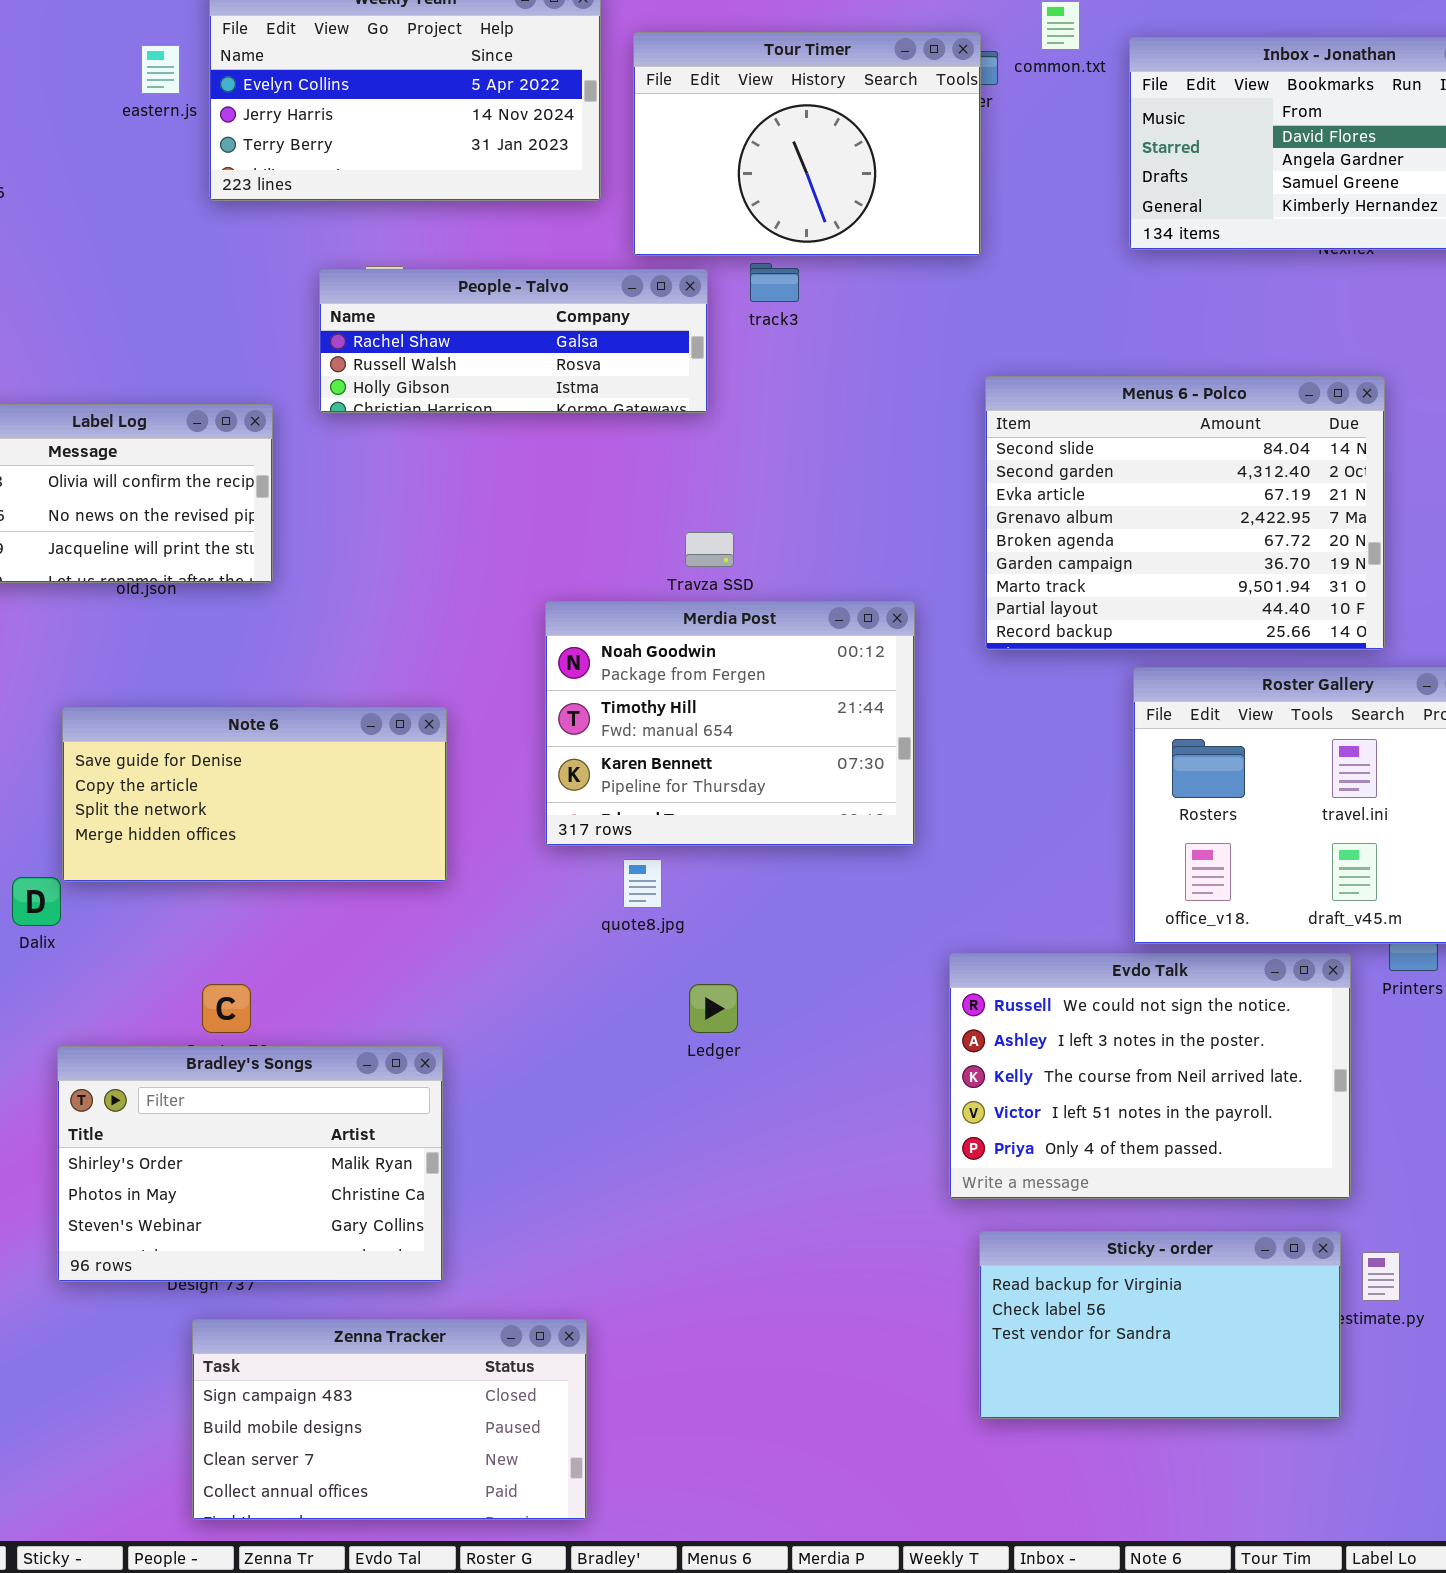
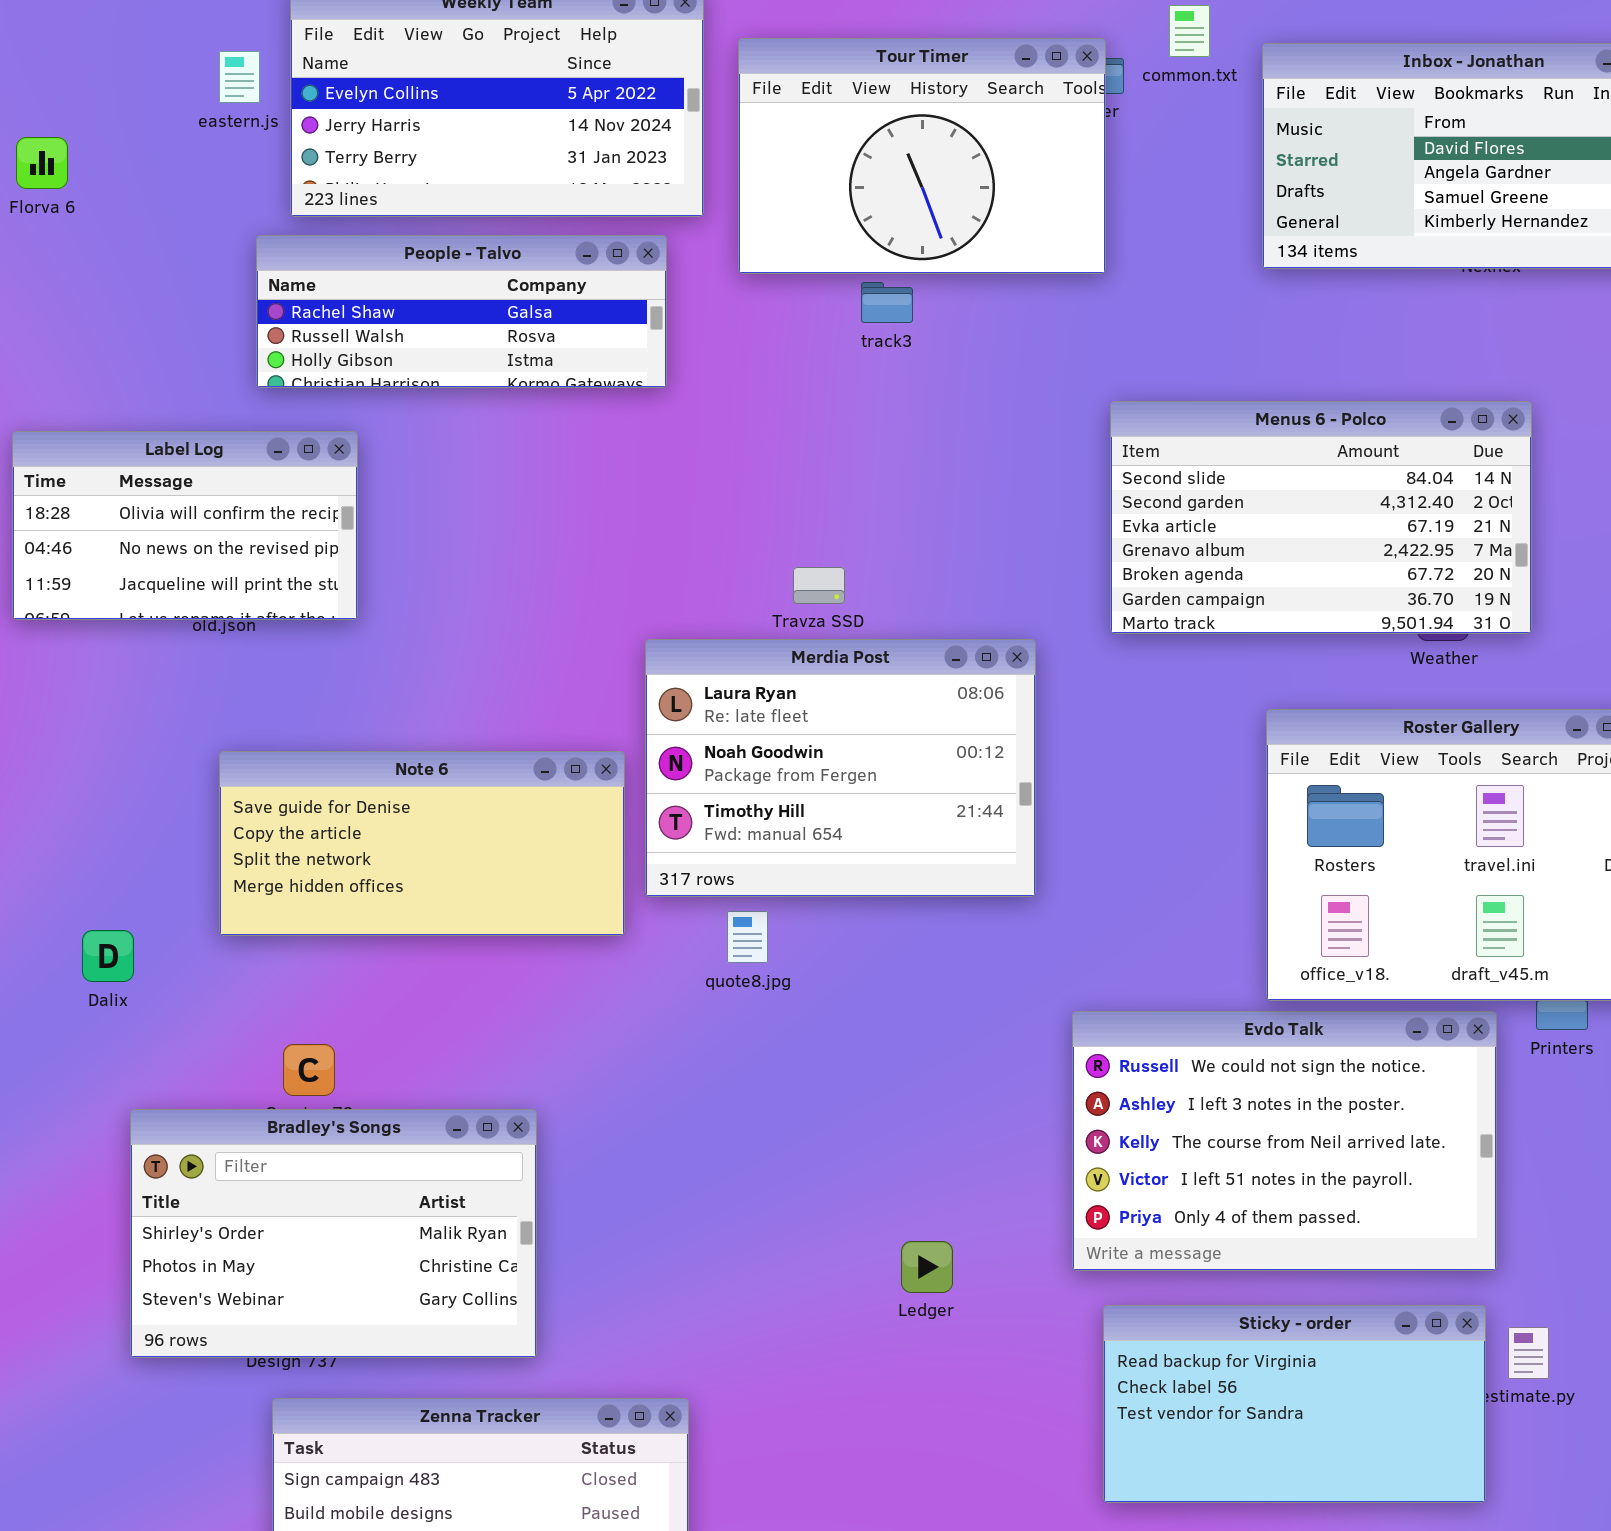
People - Talvo: [319,269,708,413] -> [256,235,667,388], moved
Menus 6 - Polco: [985,376,1385,650] -> [1110,401,1532,634], resized
Merdia Post: [545,601,915,846] -> [645,639,1036,897], scrolled up 1 row
Note 6: [62,707,447,882] -> [219,751,625,936], moved
Ledger: [689,984,738,1033] -> [901,1241,953,1293], moved

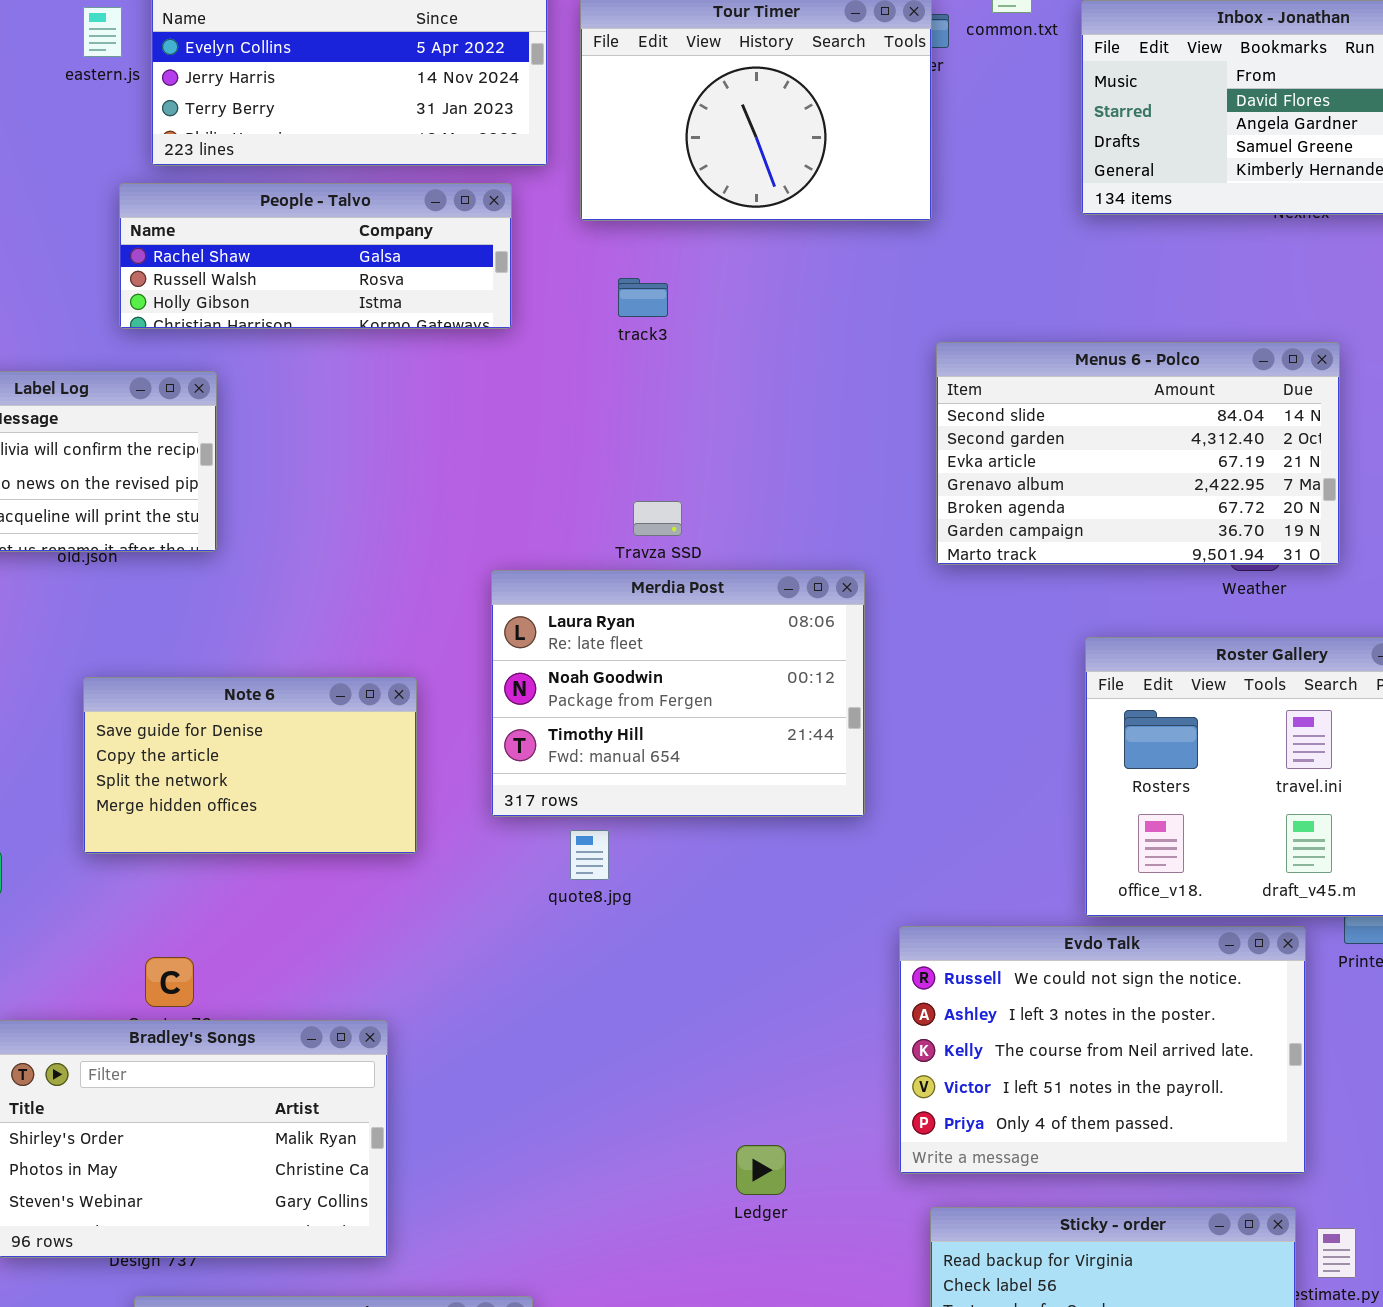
track3: [861,282,913,323] -> [618,278,668,317], moved
Note 6: [219,751,625,936] -> [83,677,417,854], resized

